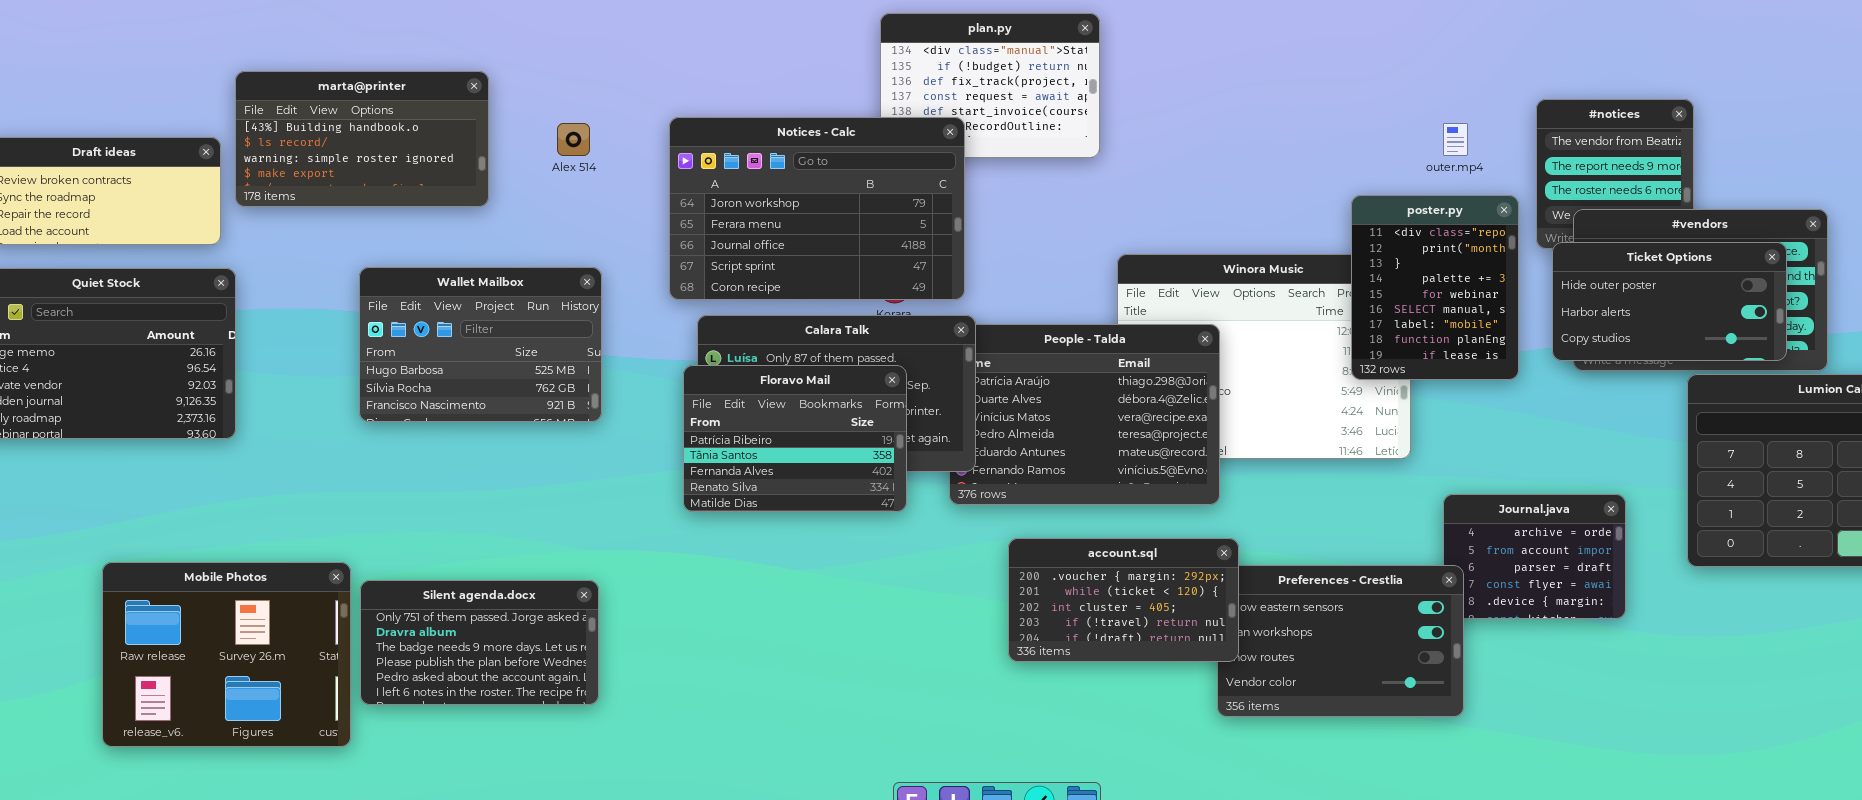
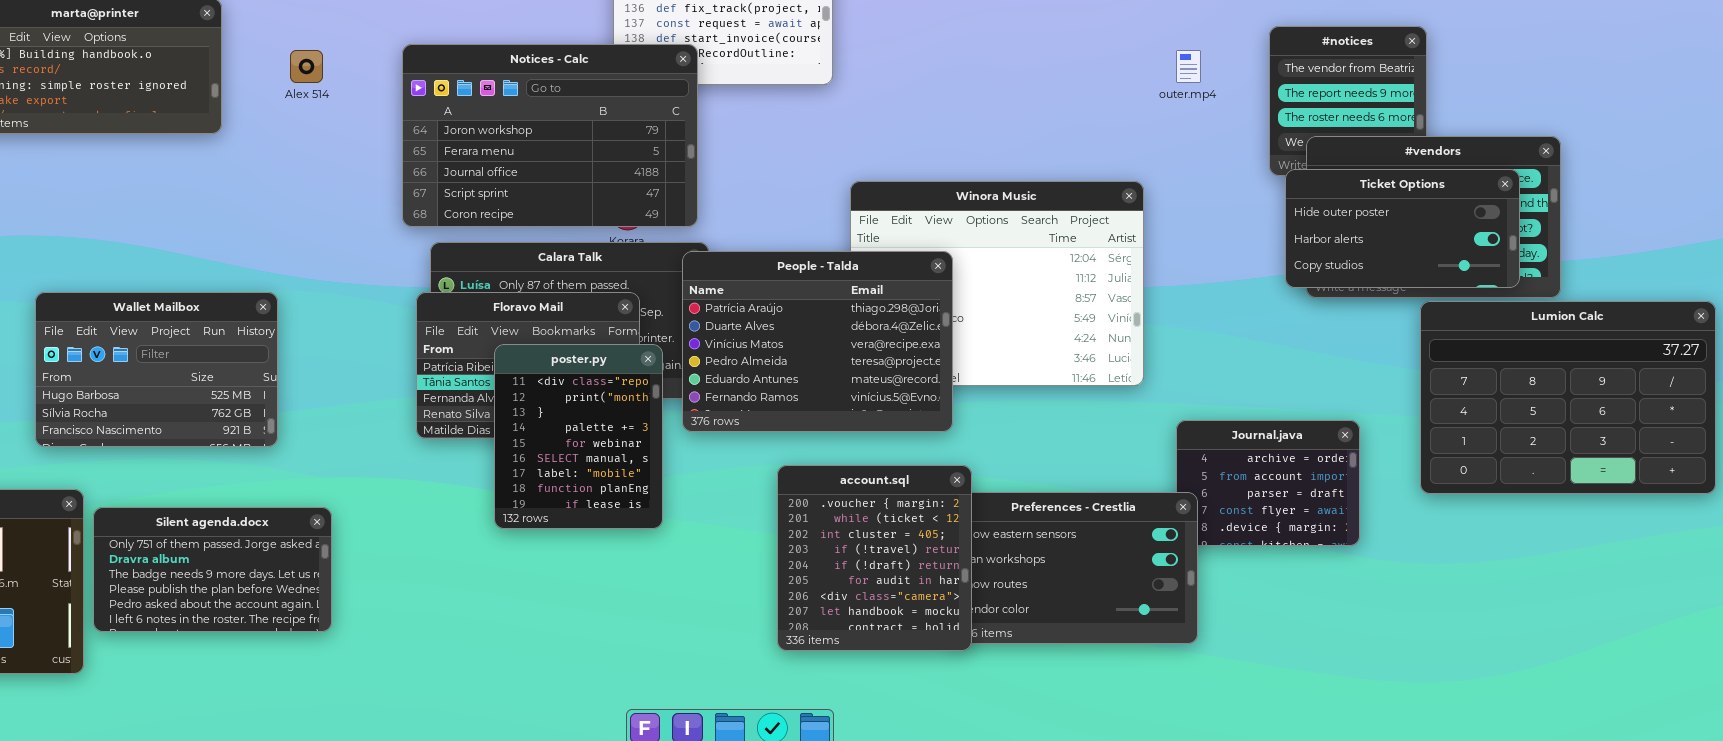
poster.py: [1351,195,1519,380] -> [494,344,663,529], moved
Wallet Mailbox: [359,267,602,422] -> [35,292,278,447], moved
People - Talda: [949,324,1220,505] -> [682,251,953,432], raised
account.sql: [1008,538,1239,662] -> [777,465,972,651], resized

